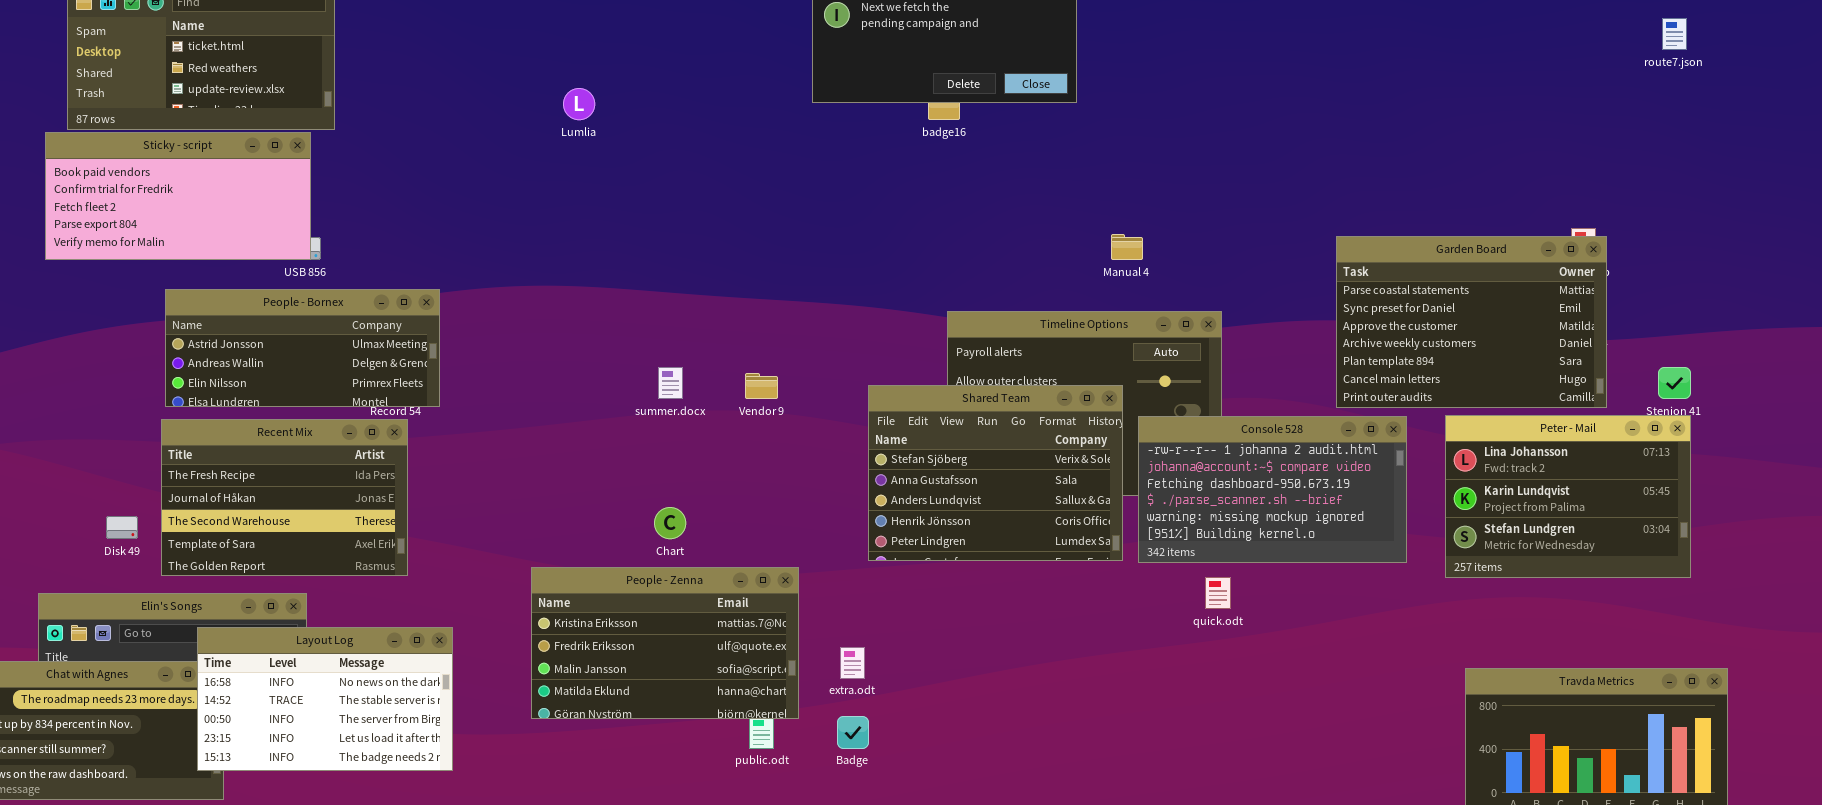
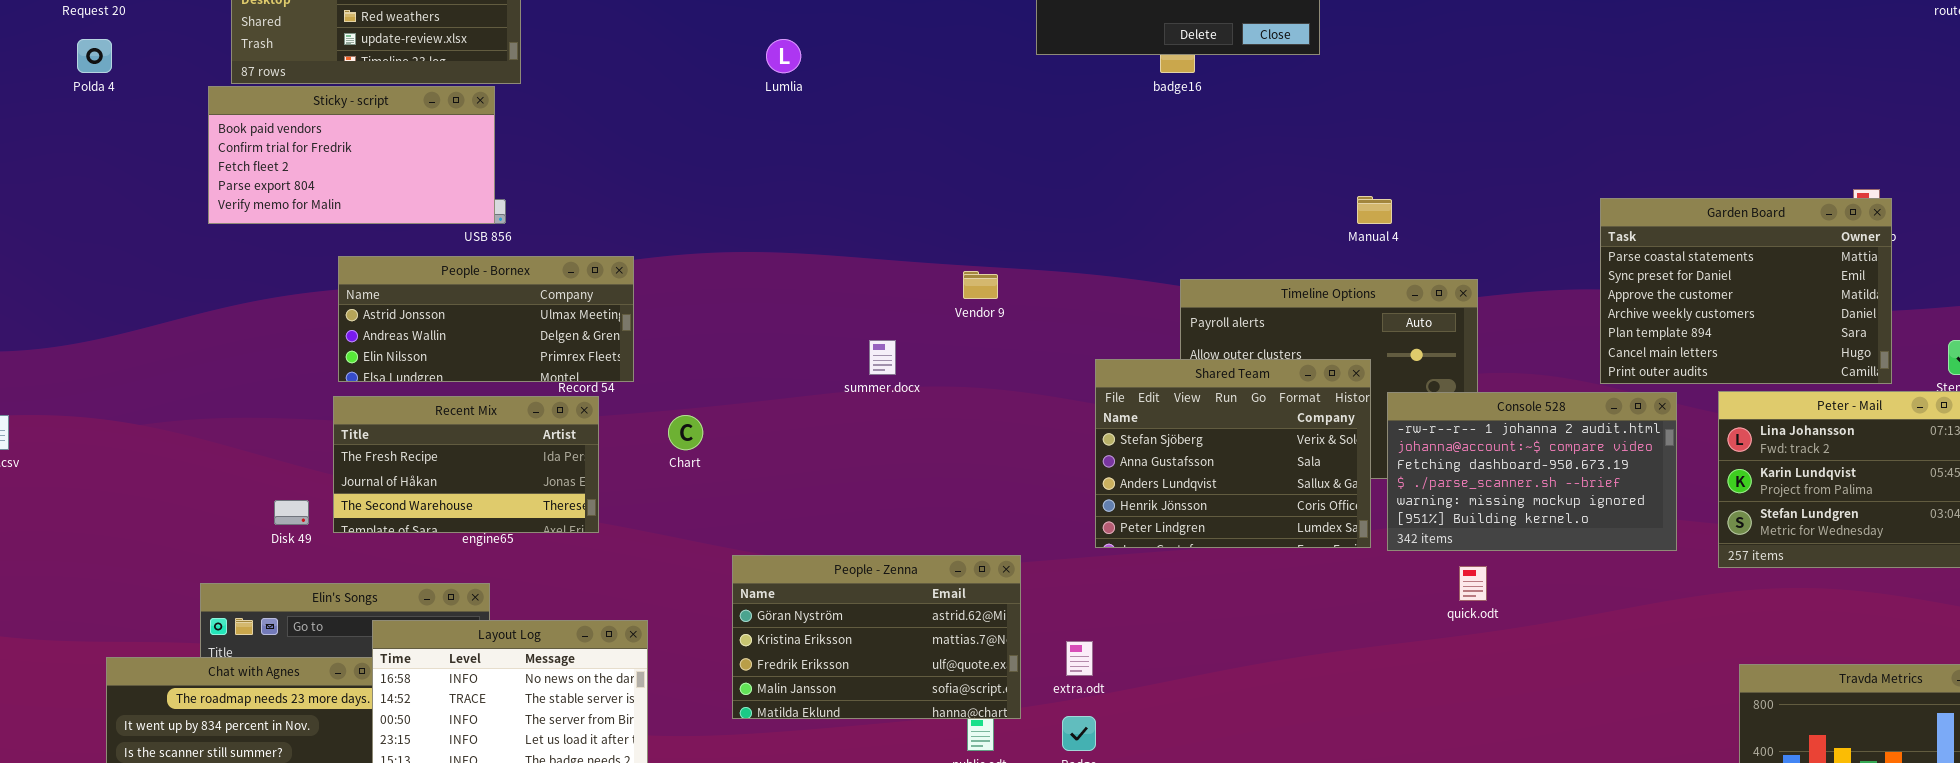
Vendor 9: [745,373,778,399] -> [963,271,998,299], moved
Recent Mix: [161,419,408,576] -> [333,396,599,533], resized
Chart: [654,507,686,539] -> [668,415,703,450], moved
People - Zenna: [531,567,799,719] -> [732,555,1021,719], scrolled up 1 row

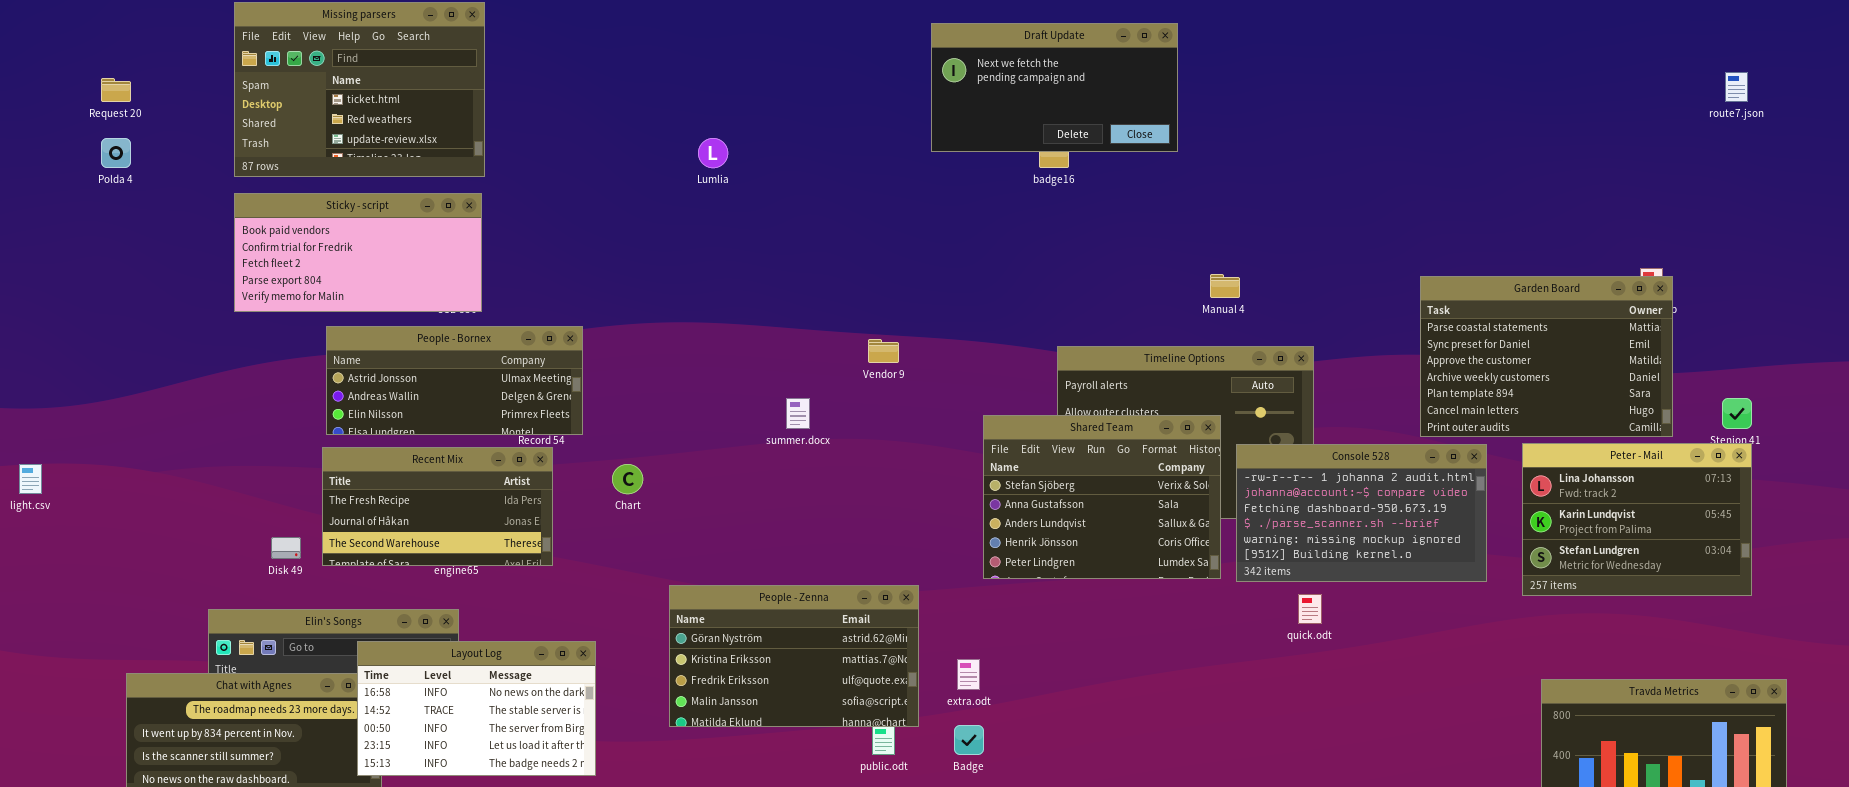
Sticky - script: [208,86,495,224] -> [234,193,482,312], moved

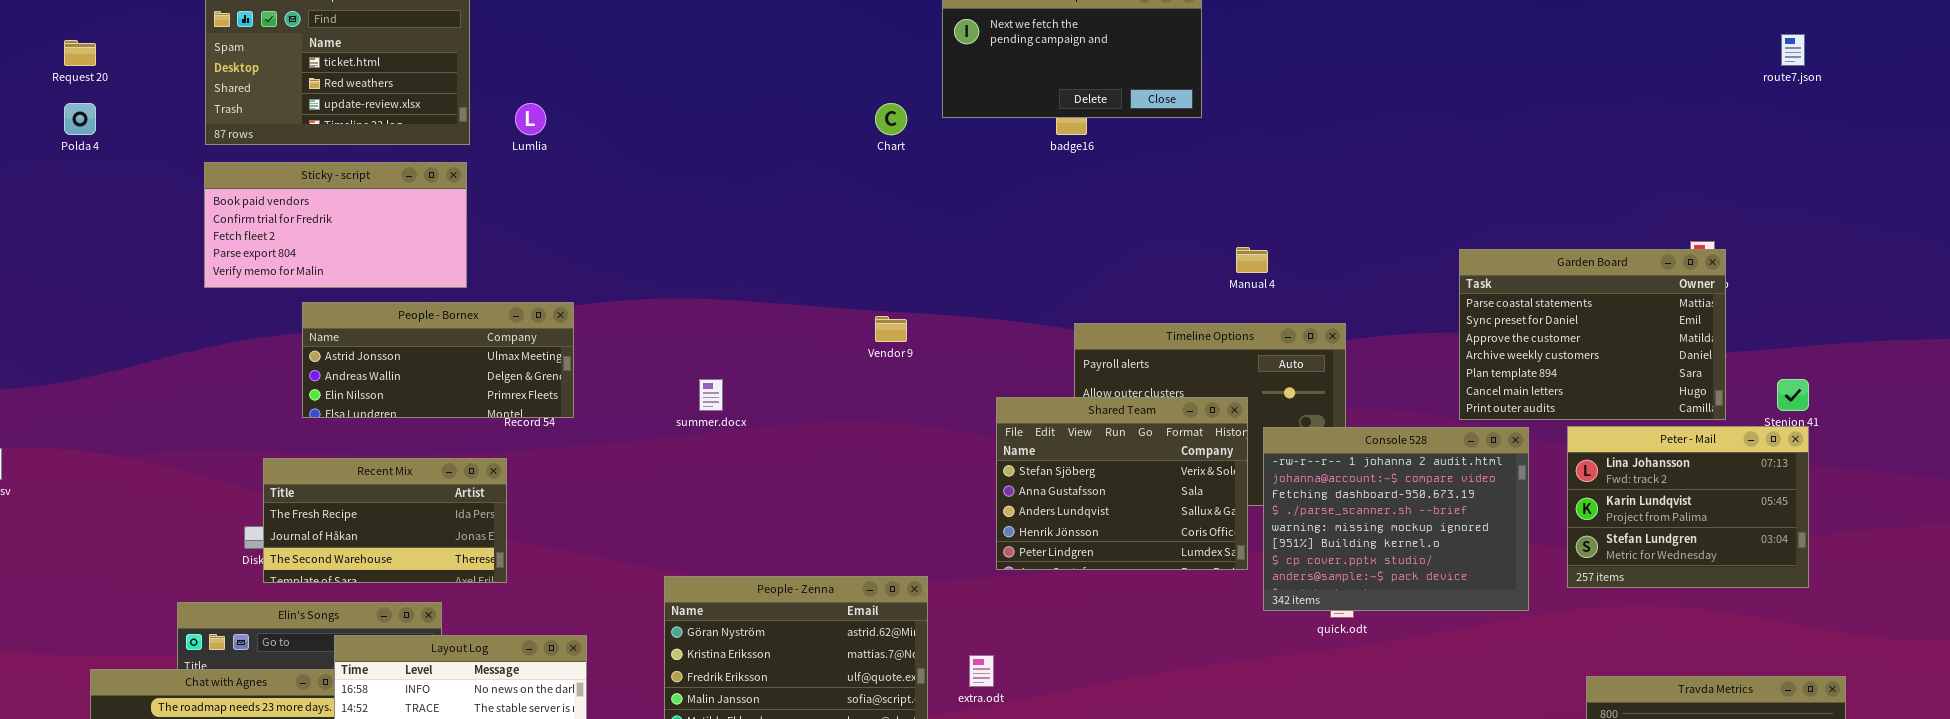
Lumlia: [698,138,728,168] -> [515,103,546,135], moved
summer.docx: [786,398,810,429] -> [699,379,723,411], moved
Console 528: [1236,444,1487,582] -> [1263,427,1529,611], resized
Recent Mix: [322,447,553,566] -> [263,458,507,583], moved
Chart: [612,464,643,494] -> [875,103,907,135], moved

